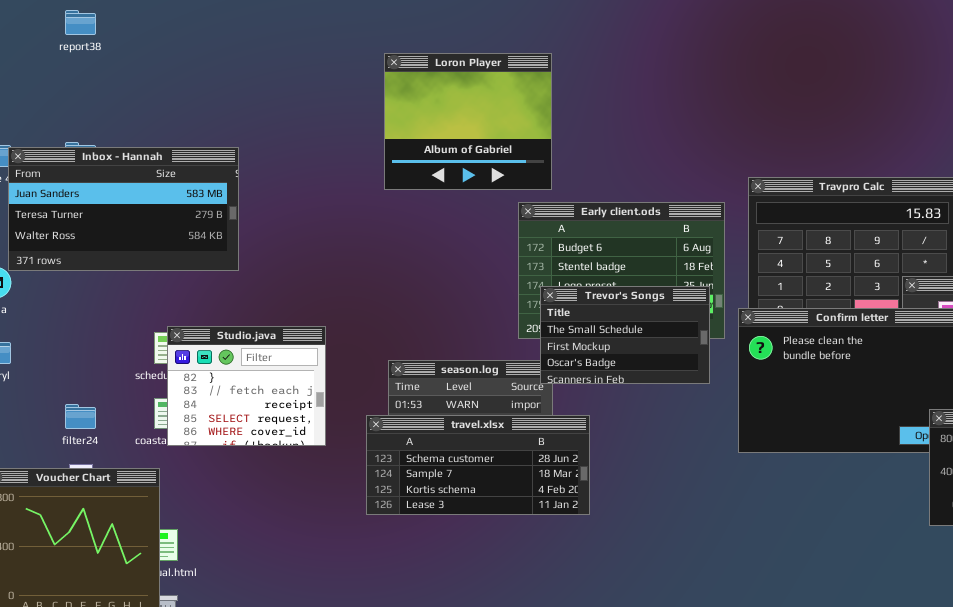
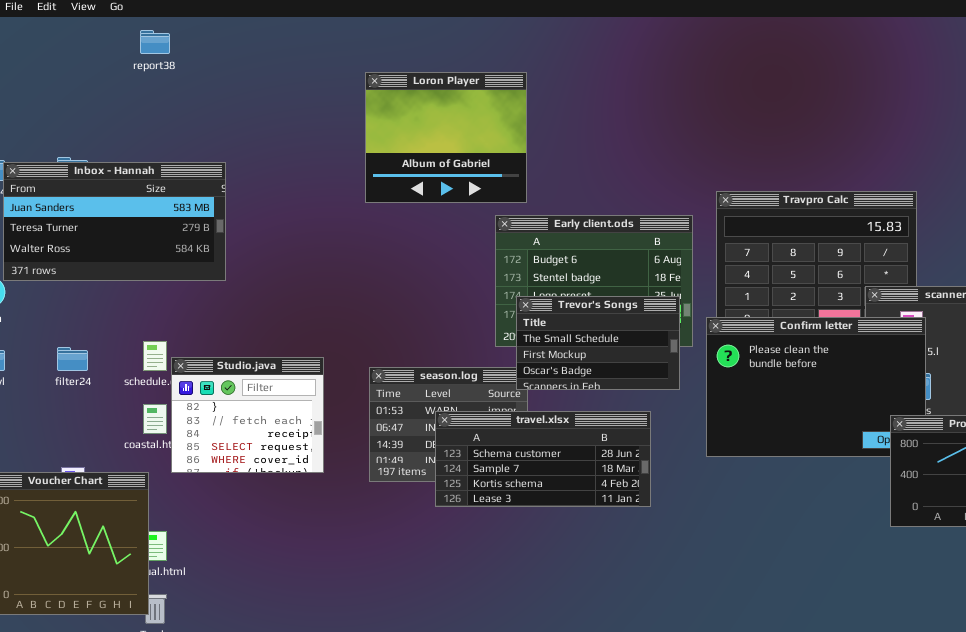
report38: [65,10,96,35] -> [140,30,170,54], moved
Studio.java: [167,326,326,446] -> [171,357,324,473], moved
filter24: [65,404,96,429] -> [57,347,88,371], moved
travel.xlsx: [366,415,590,515] -> [435,411,651,507], moved

